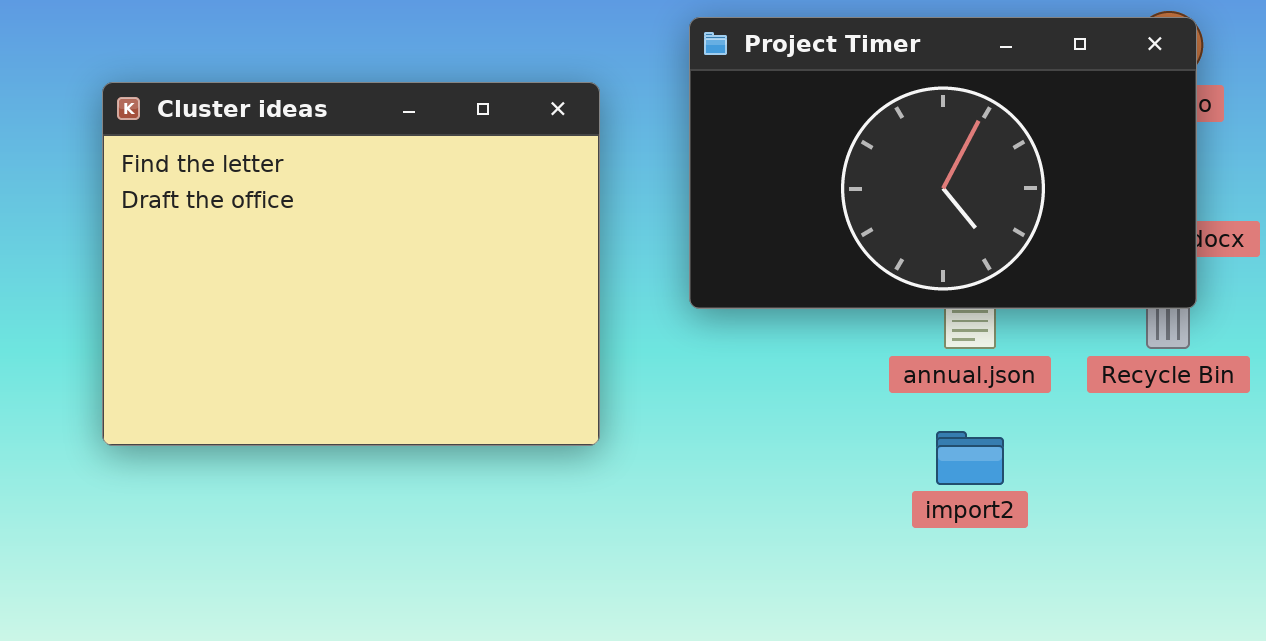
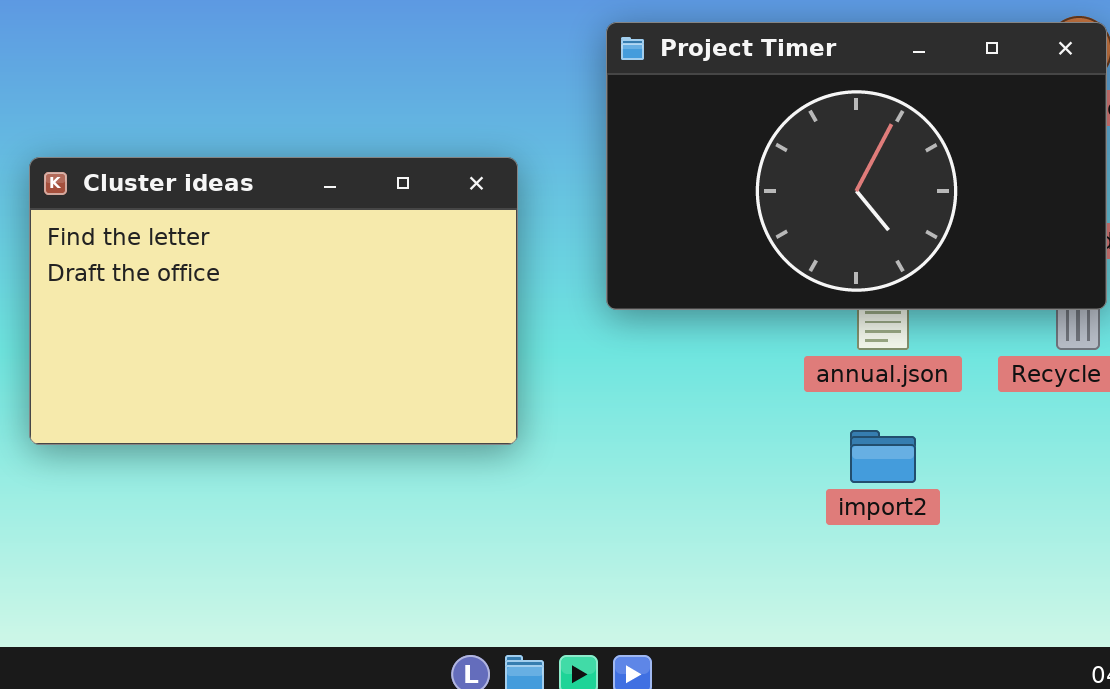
Cluster ideas: [102,82,600,446] -> [29,157,518,445], resized

